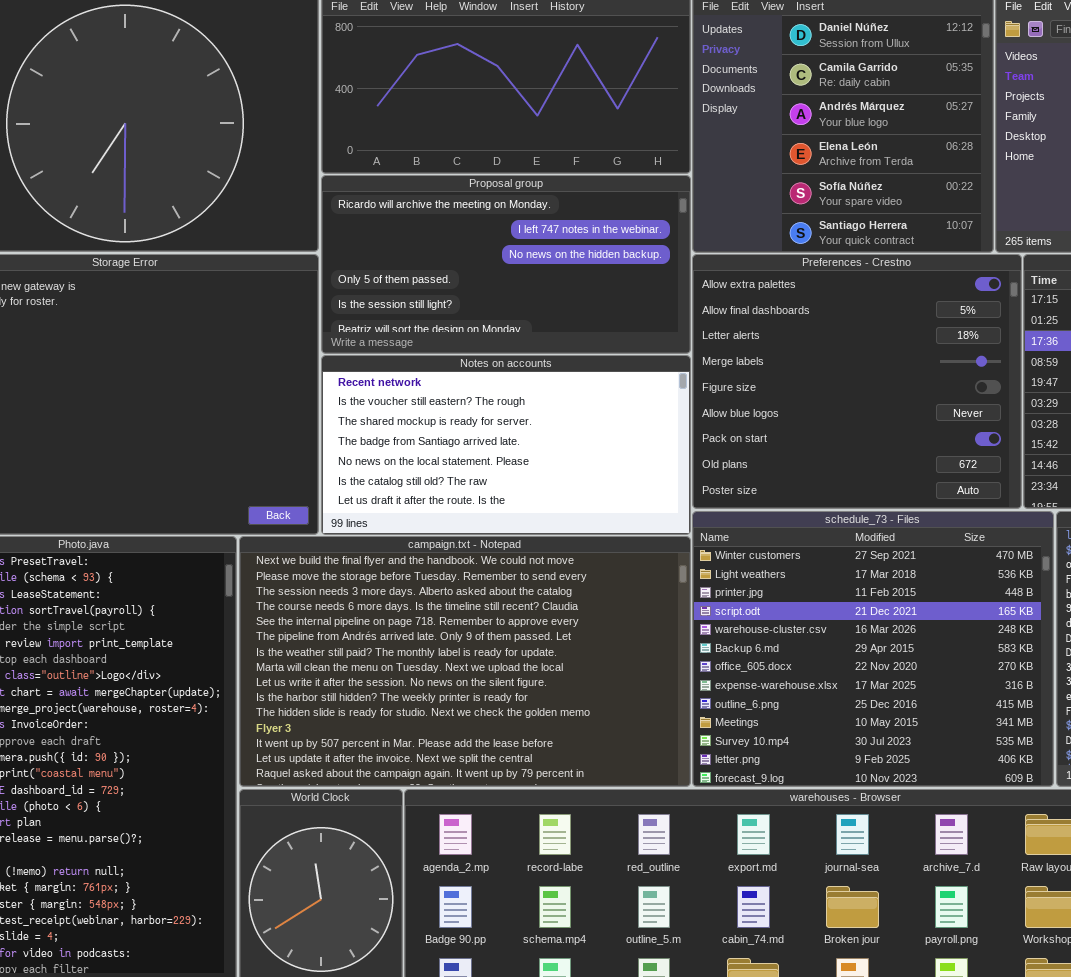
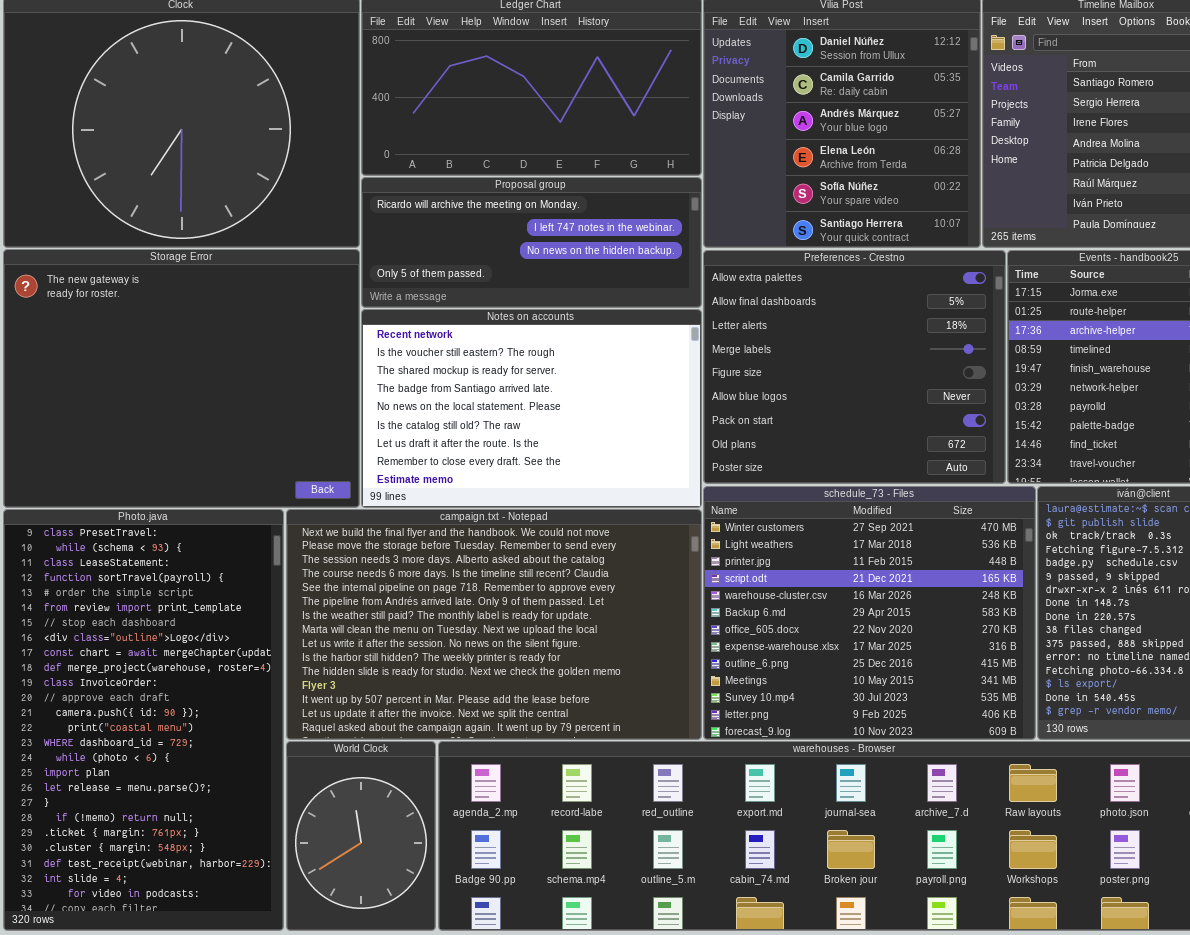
Proposal group: [321,175,691,354] -> [361,177,702,308], resized
Notes on accounts: [321,355,691,535] -> [361,309,702,508], resized

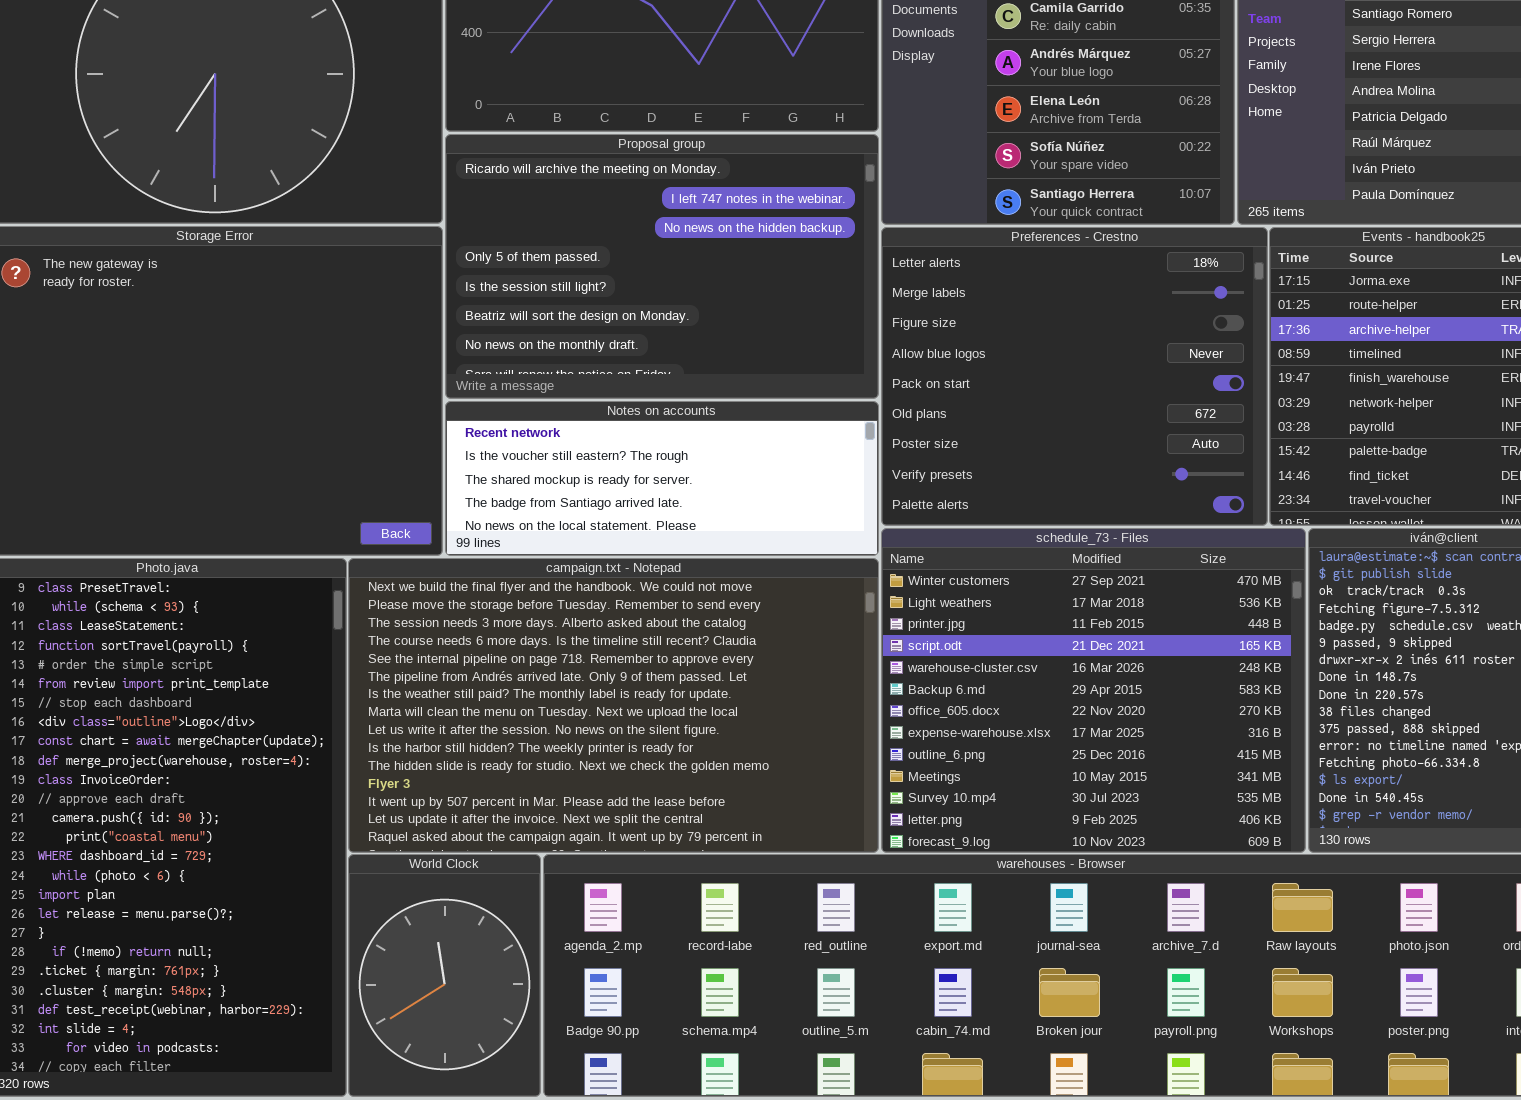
Proposal group: [361,177,702,308] -> [445,134,879,399], resized
Preferences - Crestno: [703,250,1006,484] -> [881,227,1268,526], scrolled down 2 rows
Notes on accounts: [361,309,702,508] -> [445,401,879,556], resized

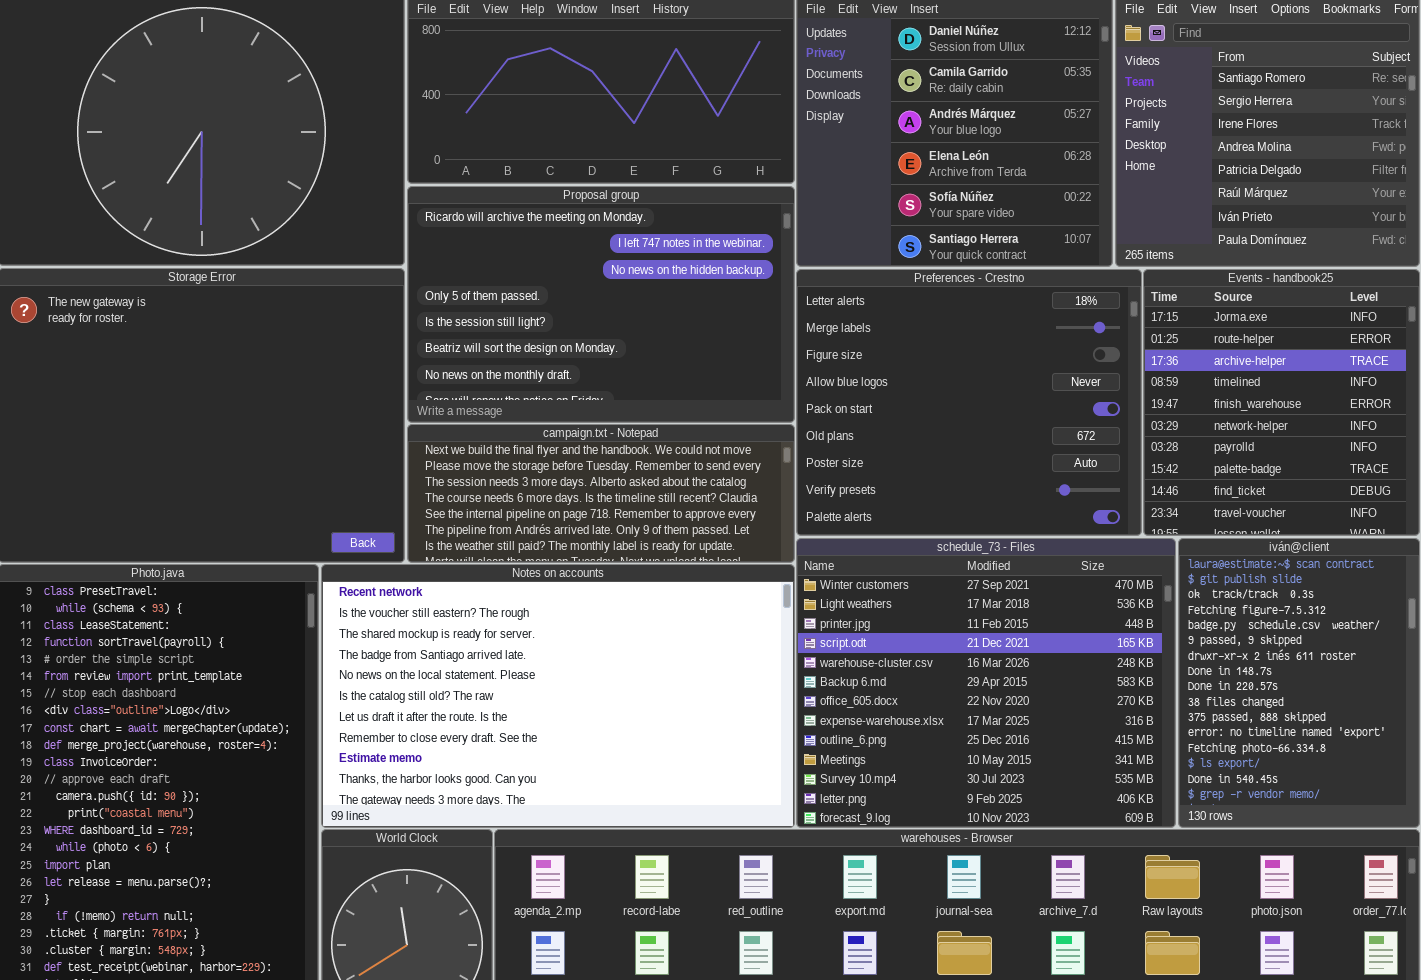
Notes on accounts: [445,401,879,556] -> [321,564,795,828], moved, resized
campaign.txt - Notepad: [348,558,879,853] -> [407,424,795,563], moved, resized

